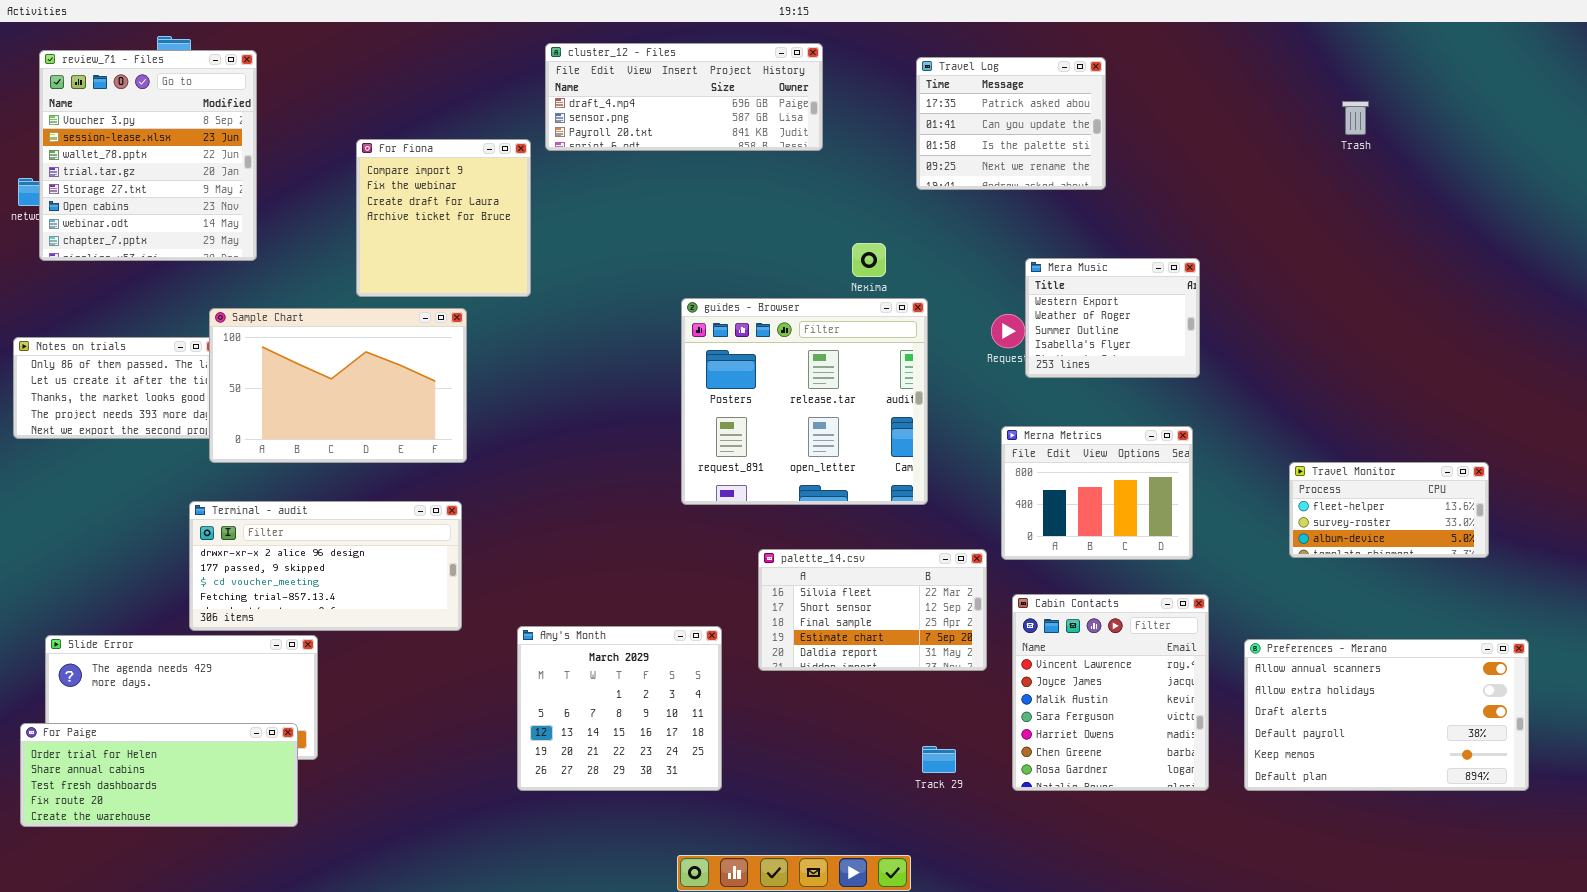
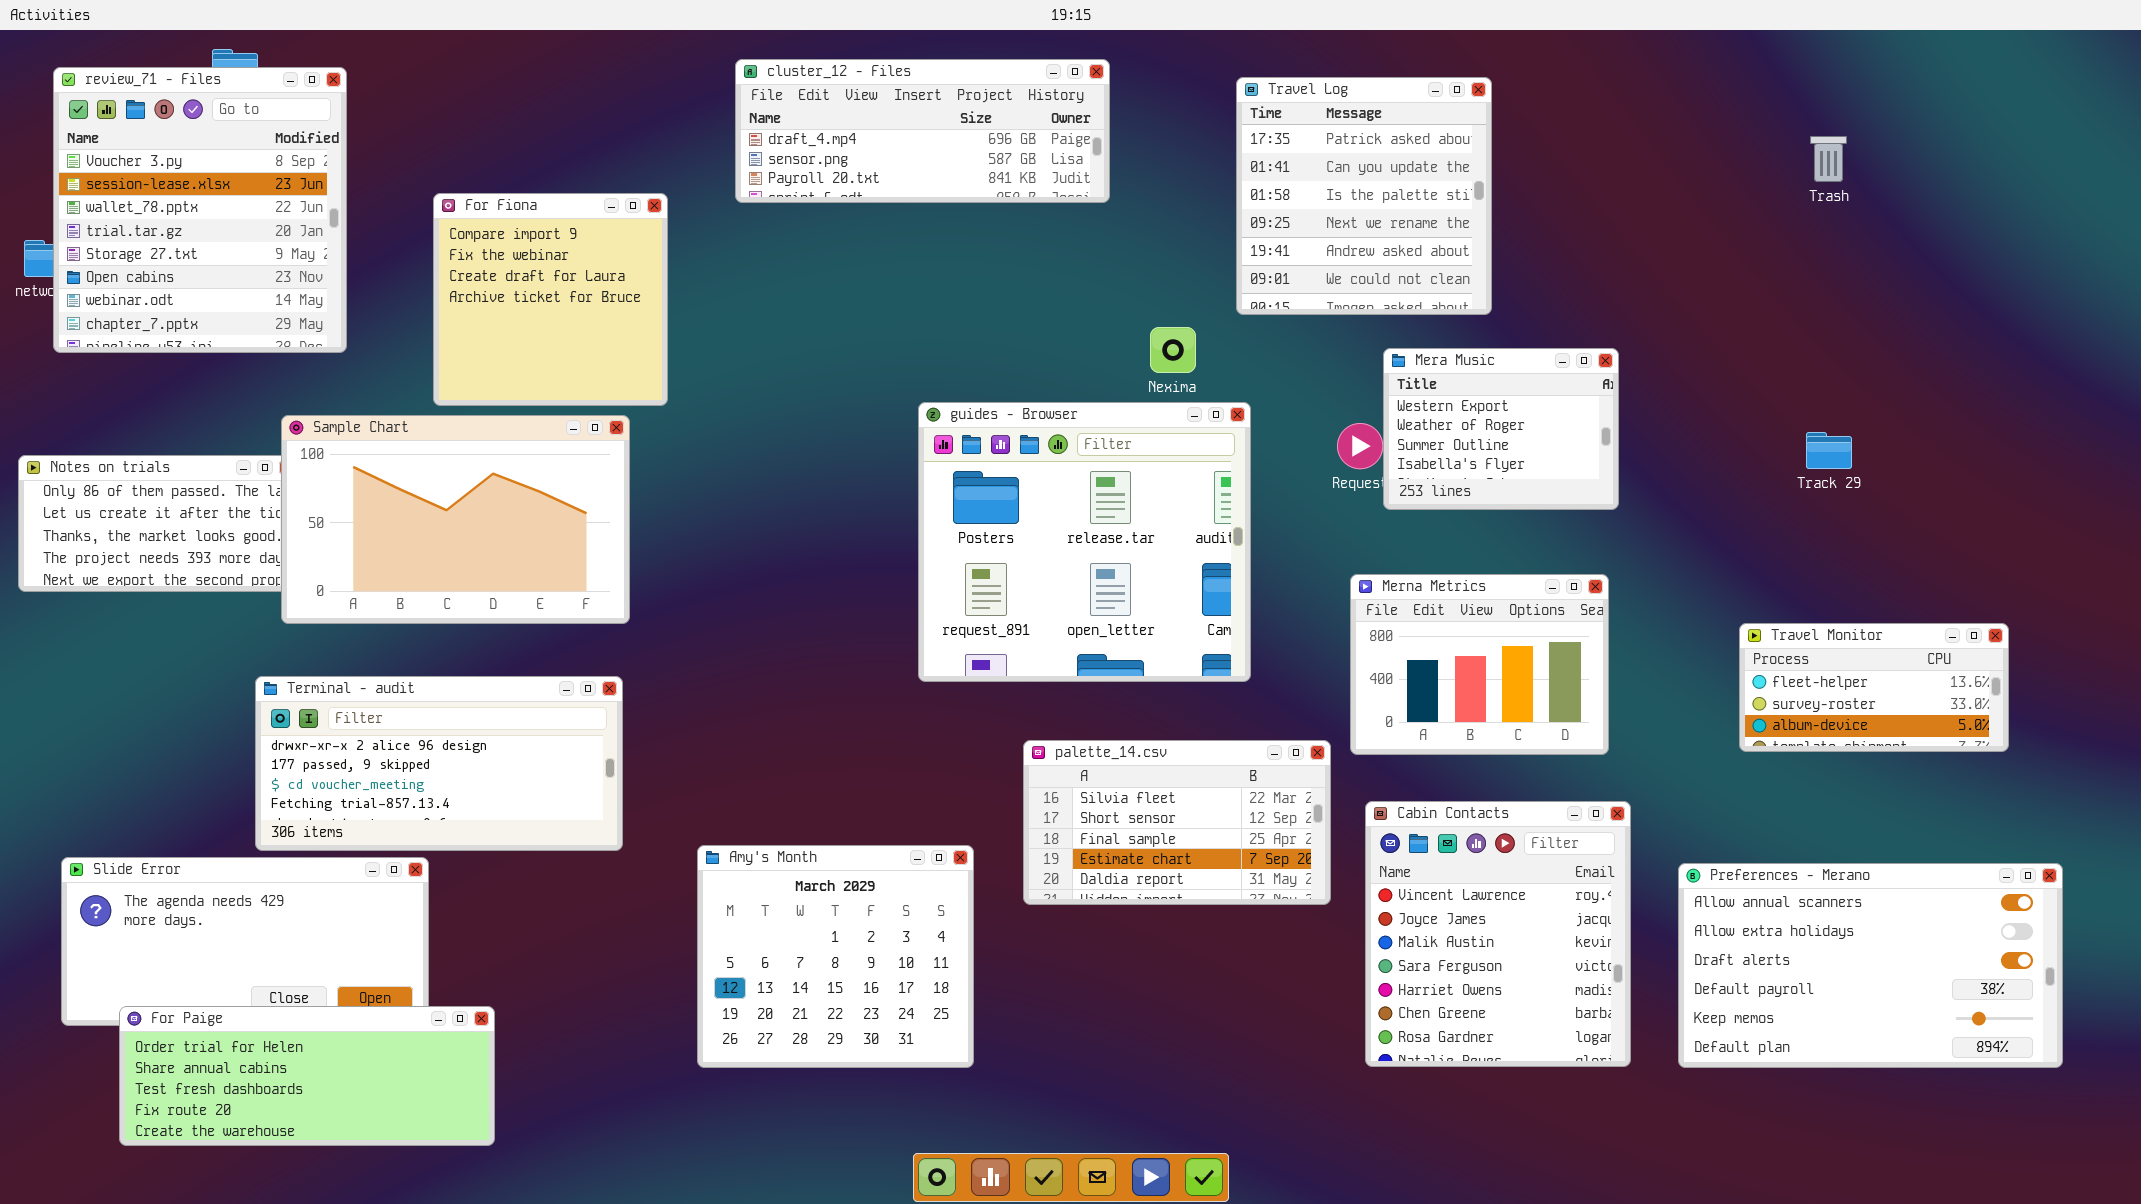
Travel Log: [916,57,1106,190] -> [1236,77,1492,315], resized
For Fiona: [356,139,531,297] -> [433,193,668,406], moved
For Paige: [20,723,298,827] -> [119,1006,495,1146], moved
Track 29: [922,746,956,773] -> [1806,432,1852,469], moved

